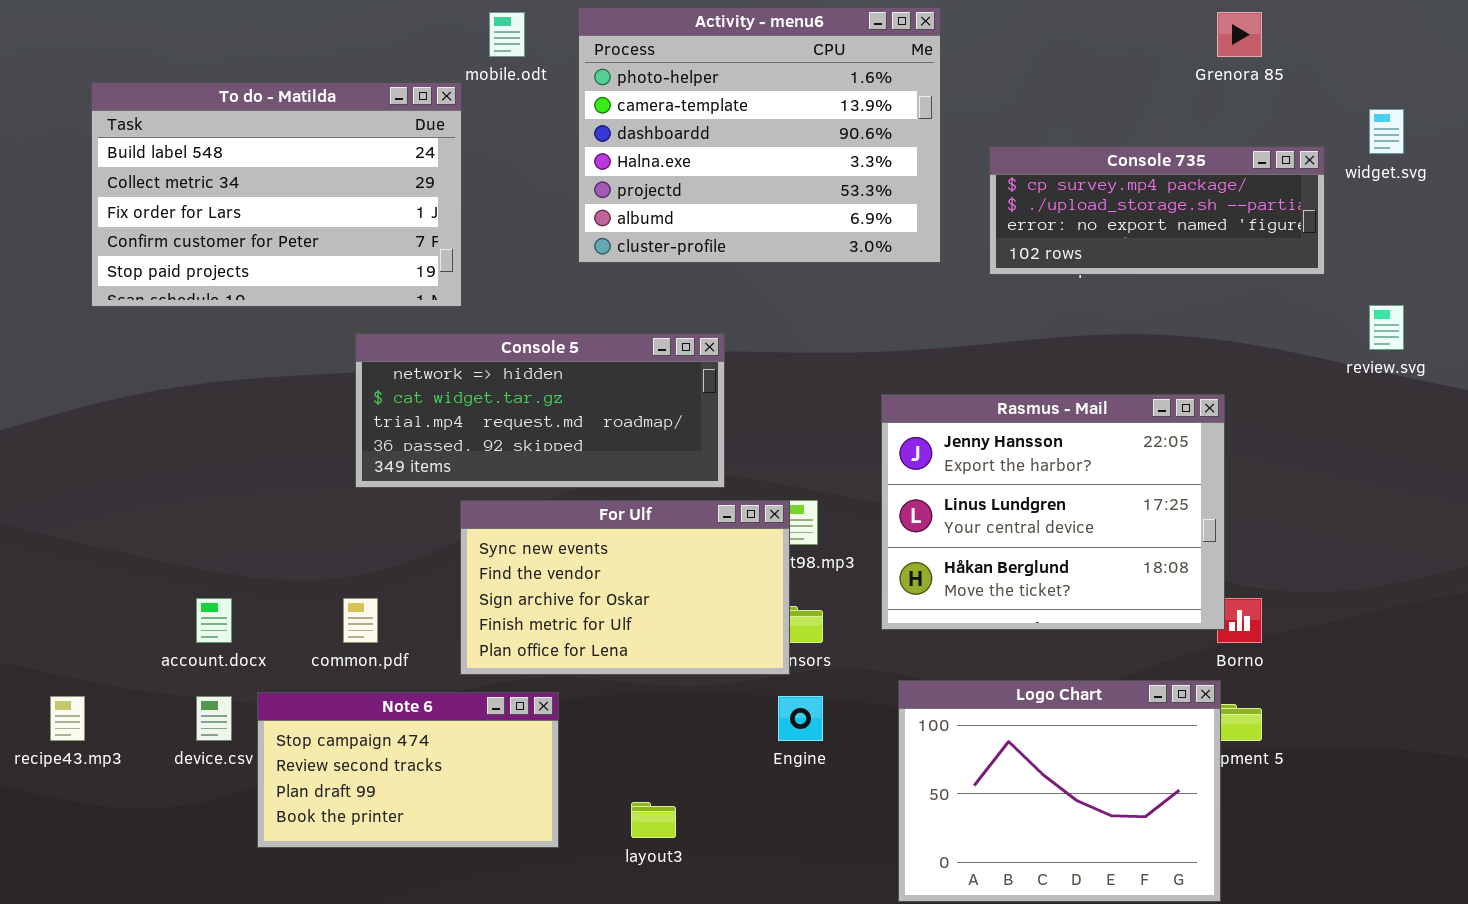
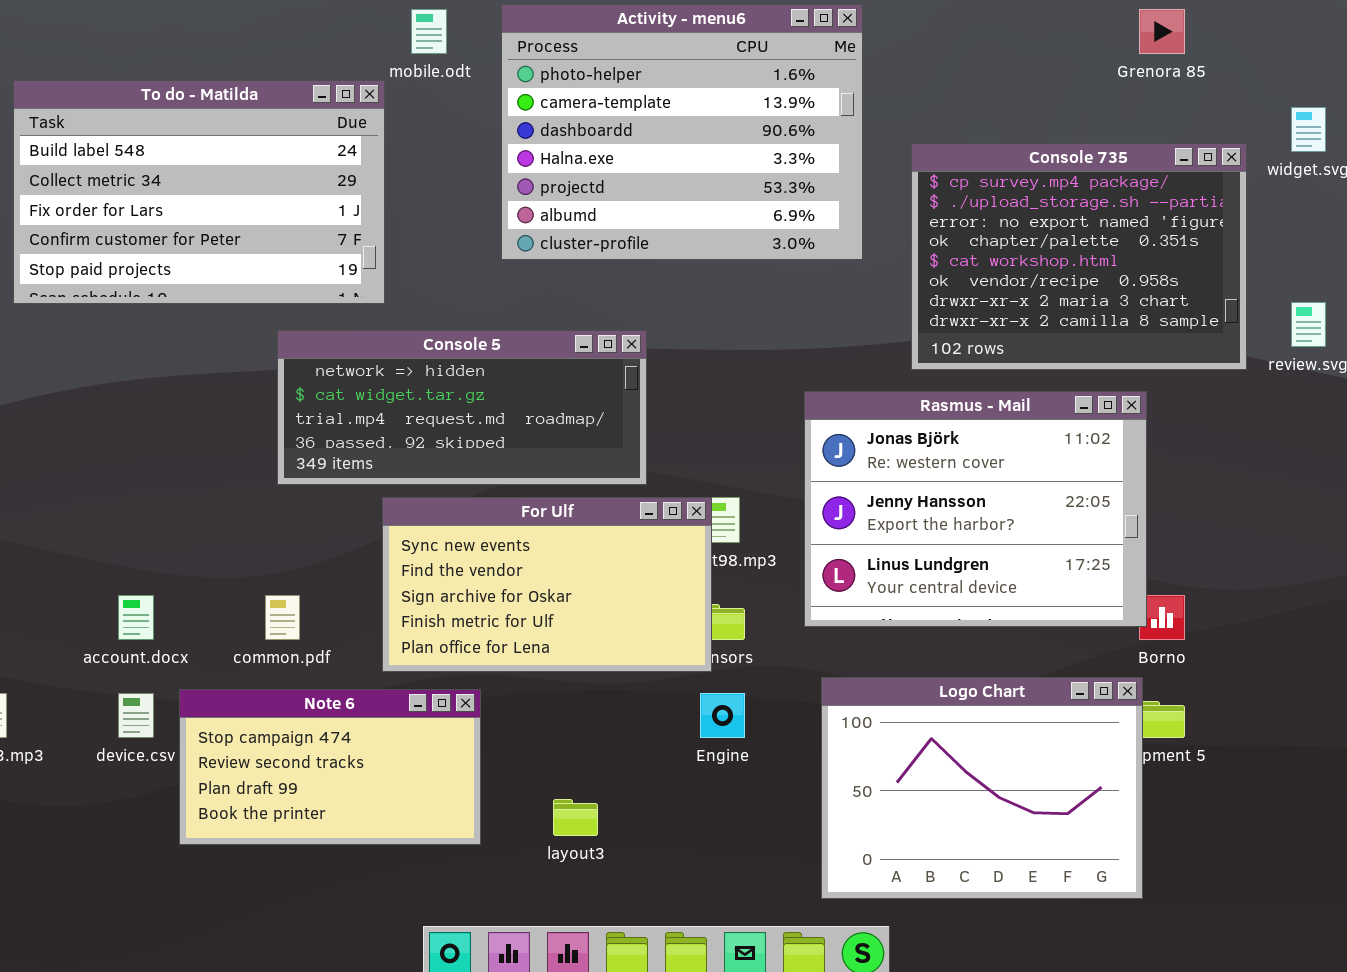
Console 735: [989,146,1325,275] -> [911,143,1247,370], resized
Rasmus - Mail: [881,394,1225,630] -> [804,391,1147,627], scrolled up 1 row

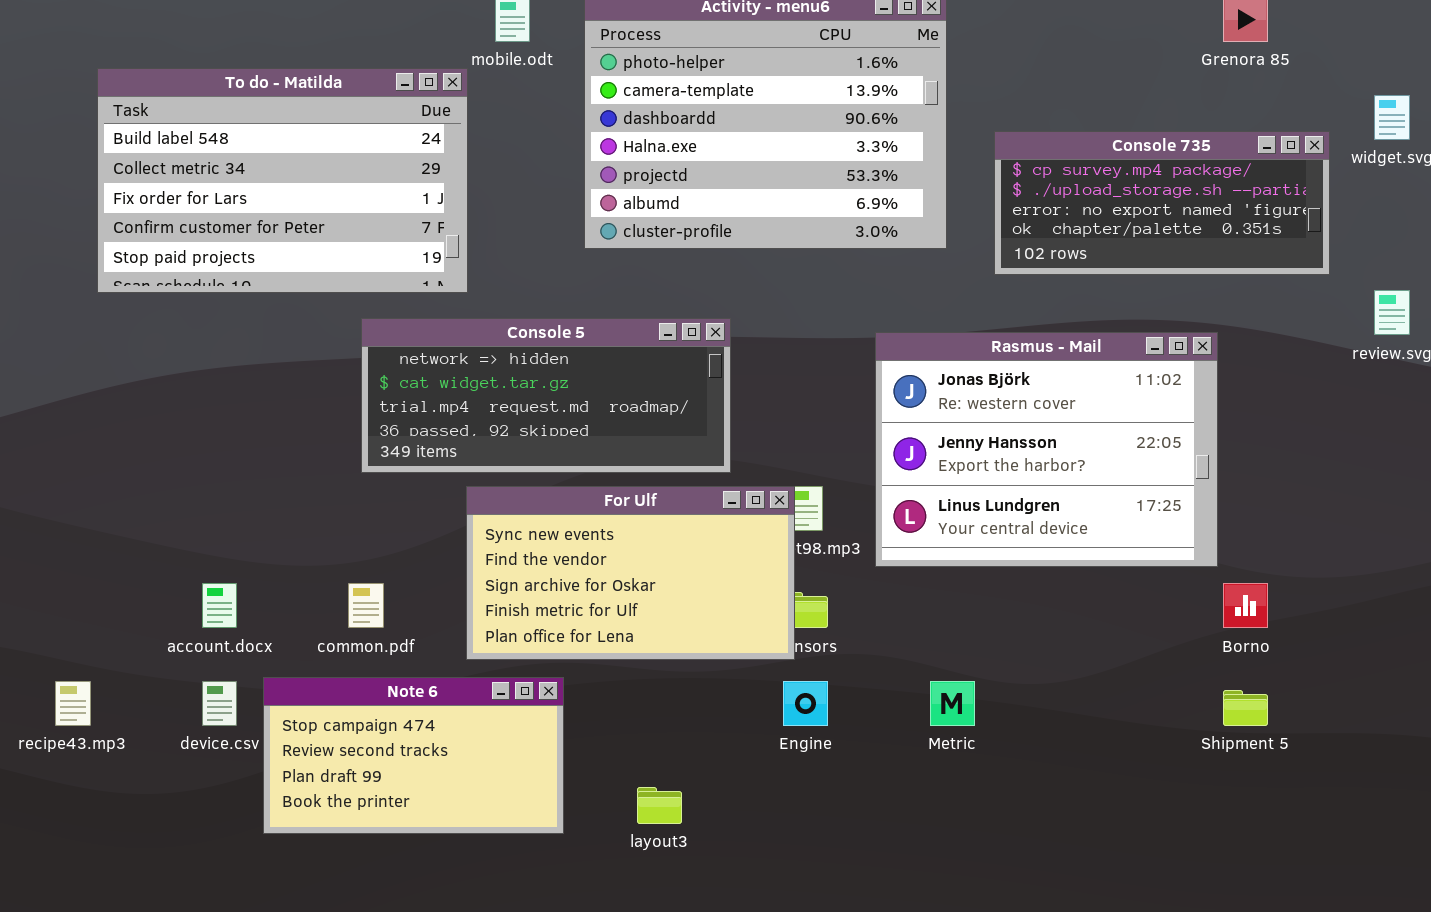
Console 735: [911,143,1247,370] -> [994,131,1330,275], resized
Rasmus - Mail: [804,391,1147,627] -> [875,332,1218,567], moved
Logo Chart: [821,677,1143,899] -> none, closed

